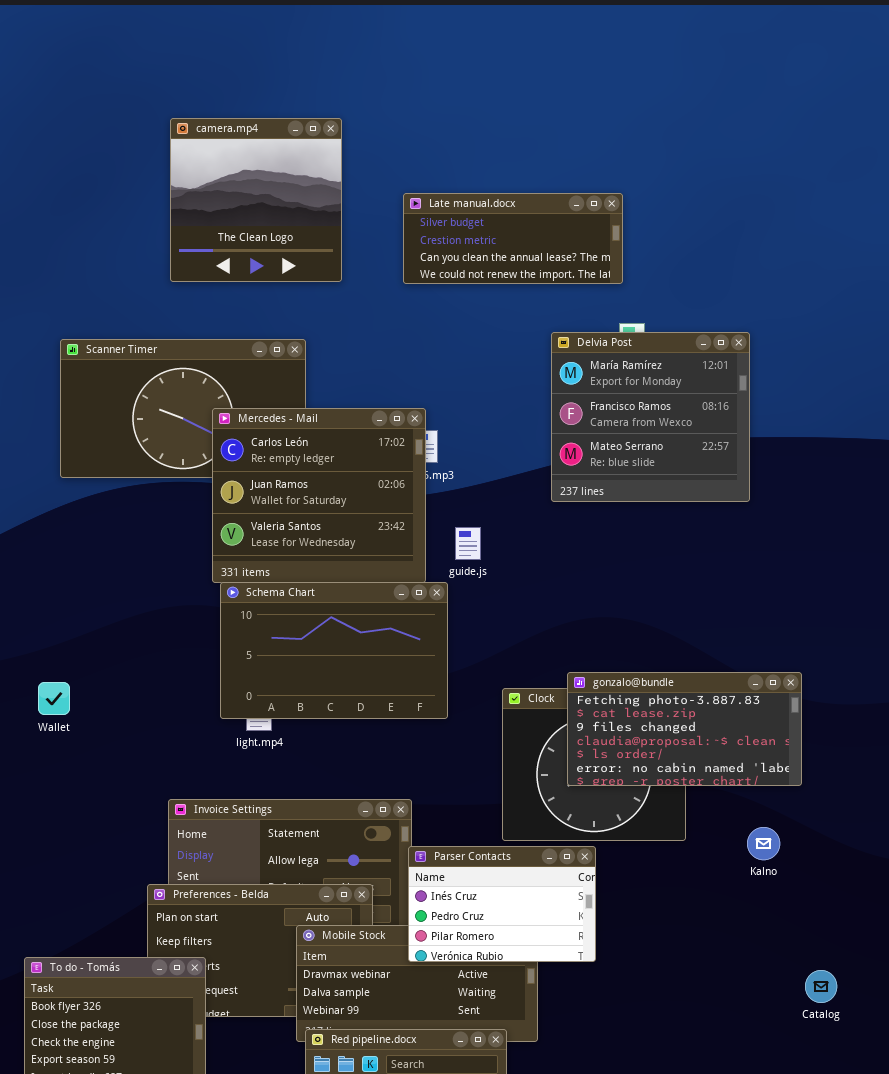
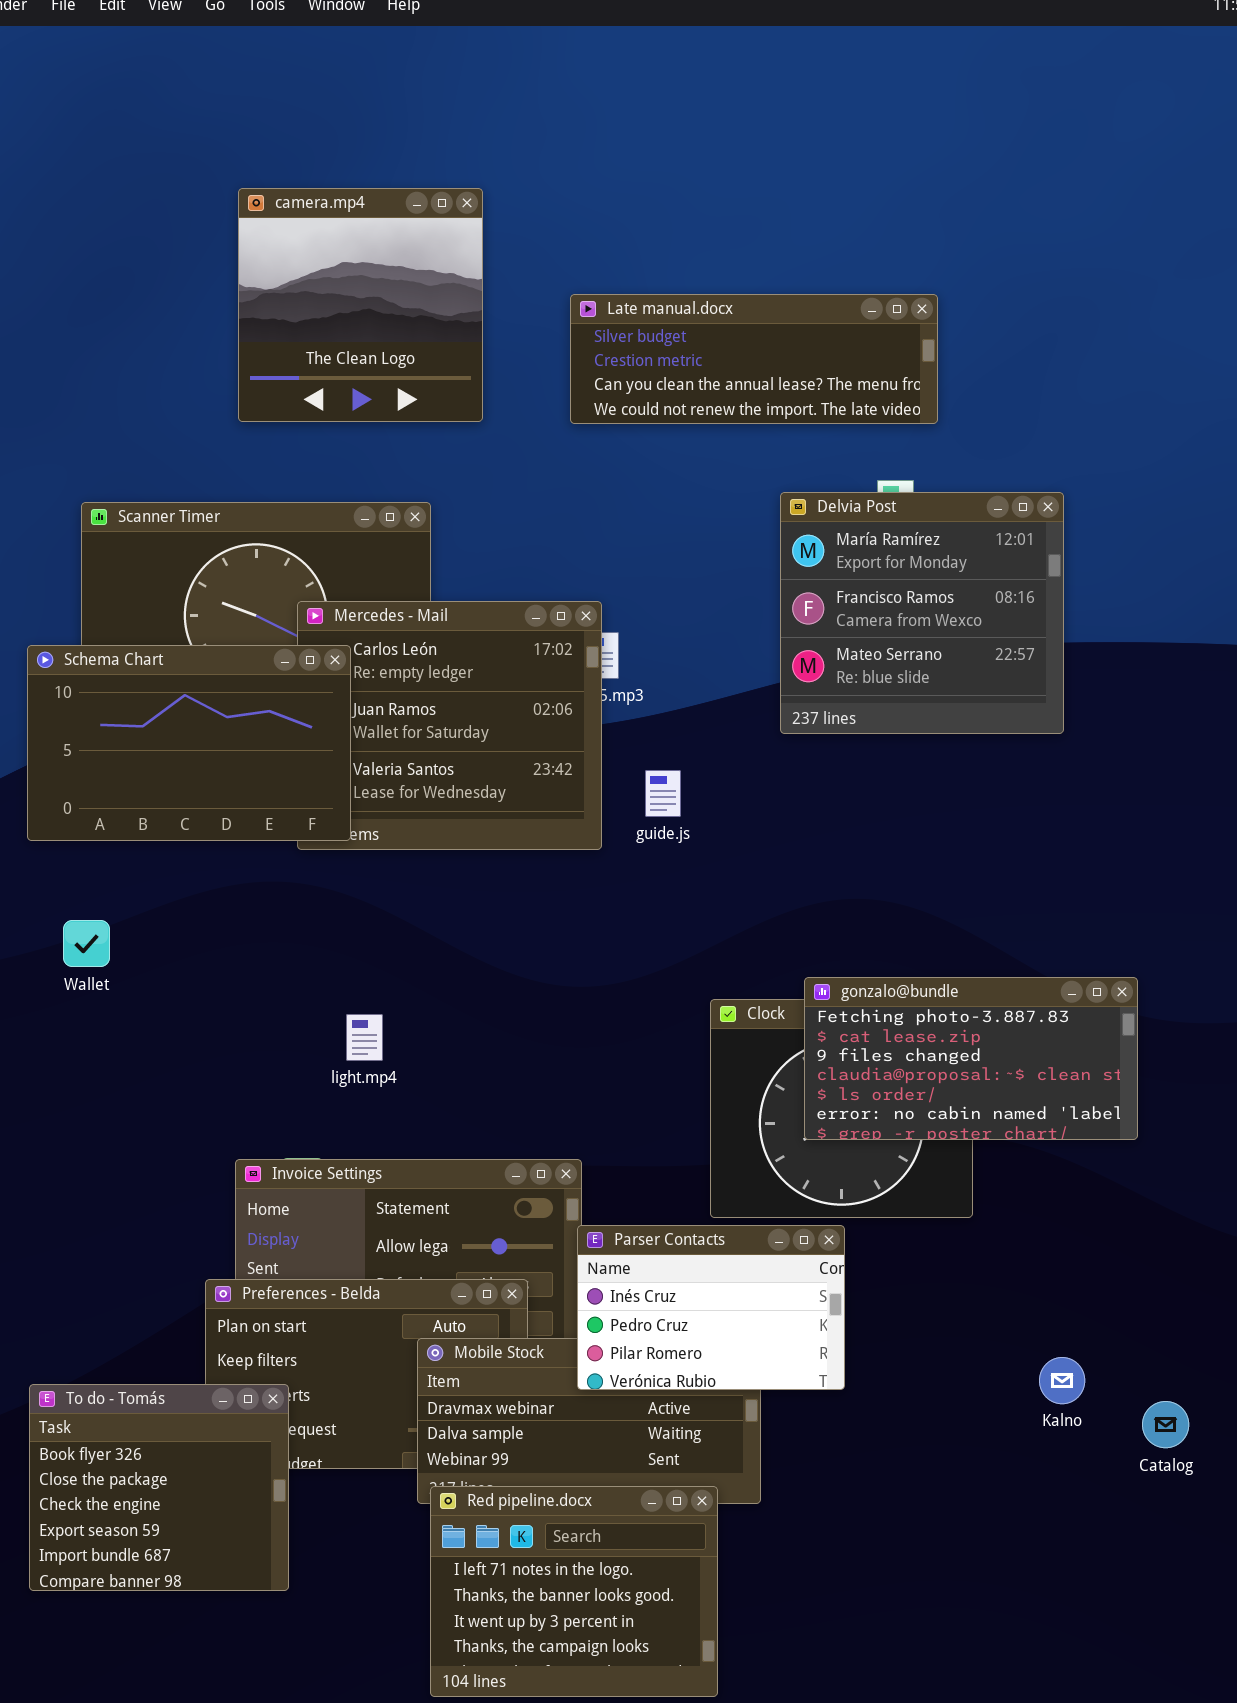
Late manual.docx: [403,193,623,284] -> [570,294,938,424], resized
Schema Chart: [220,582,448,719] -> [27,645,351,841], moved
Wallet: [38,682,70,715] -> [63,920,110,967], moved
Kalno: [747,827,780,860] -> [1039,1357,1085,1404], moved

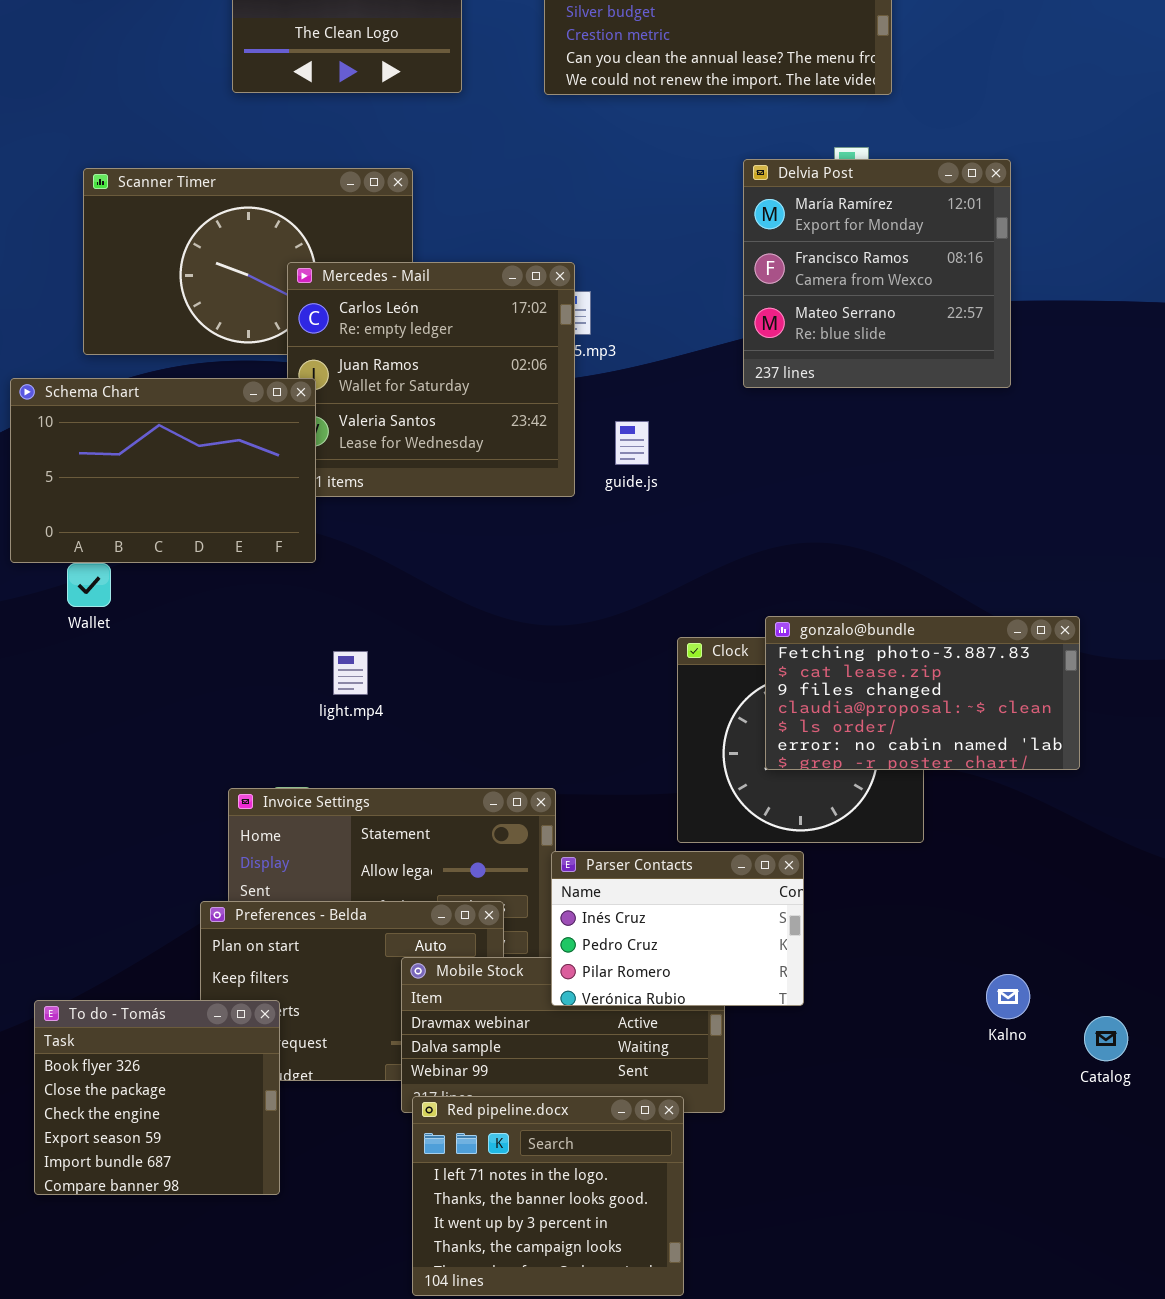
Schema Chart: [27,645,351,841] -> [10,378,316,563], moved

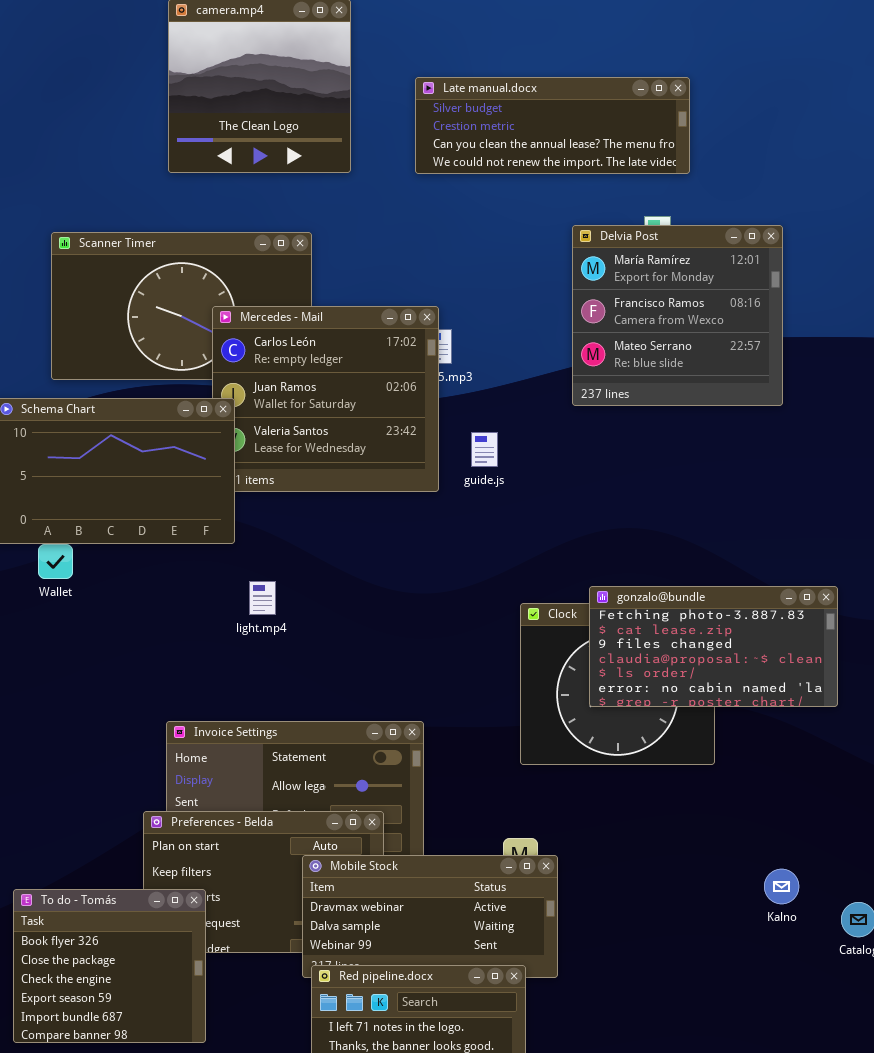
light.mp4: [333,651,368,695] -> [249,581,276,615], moved
Parser Contacts: [551,851,804,1006] -> none, closed

